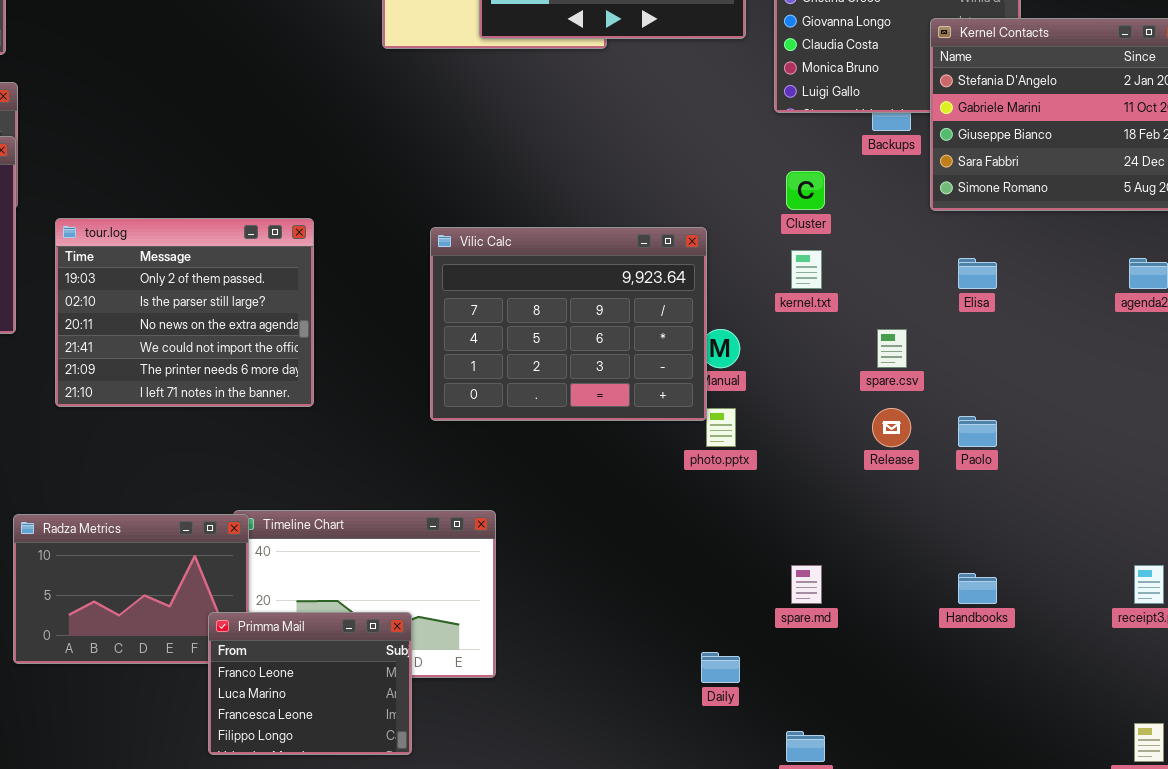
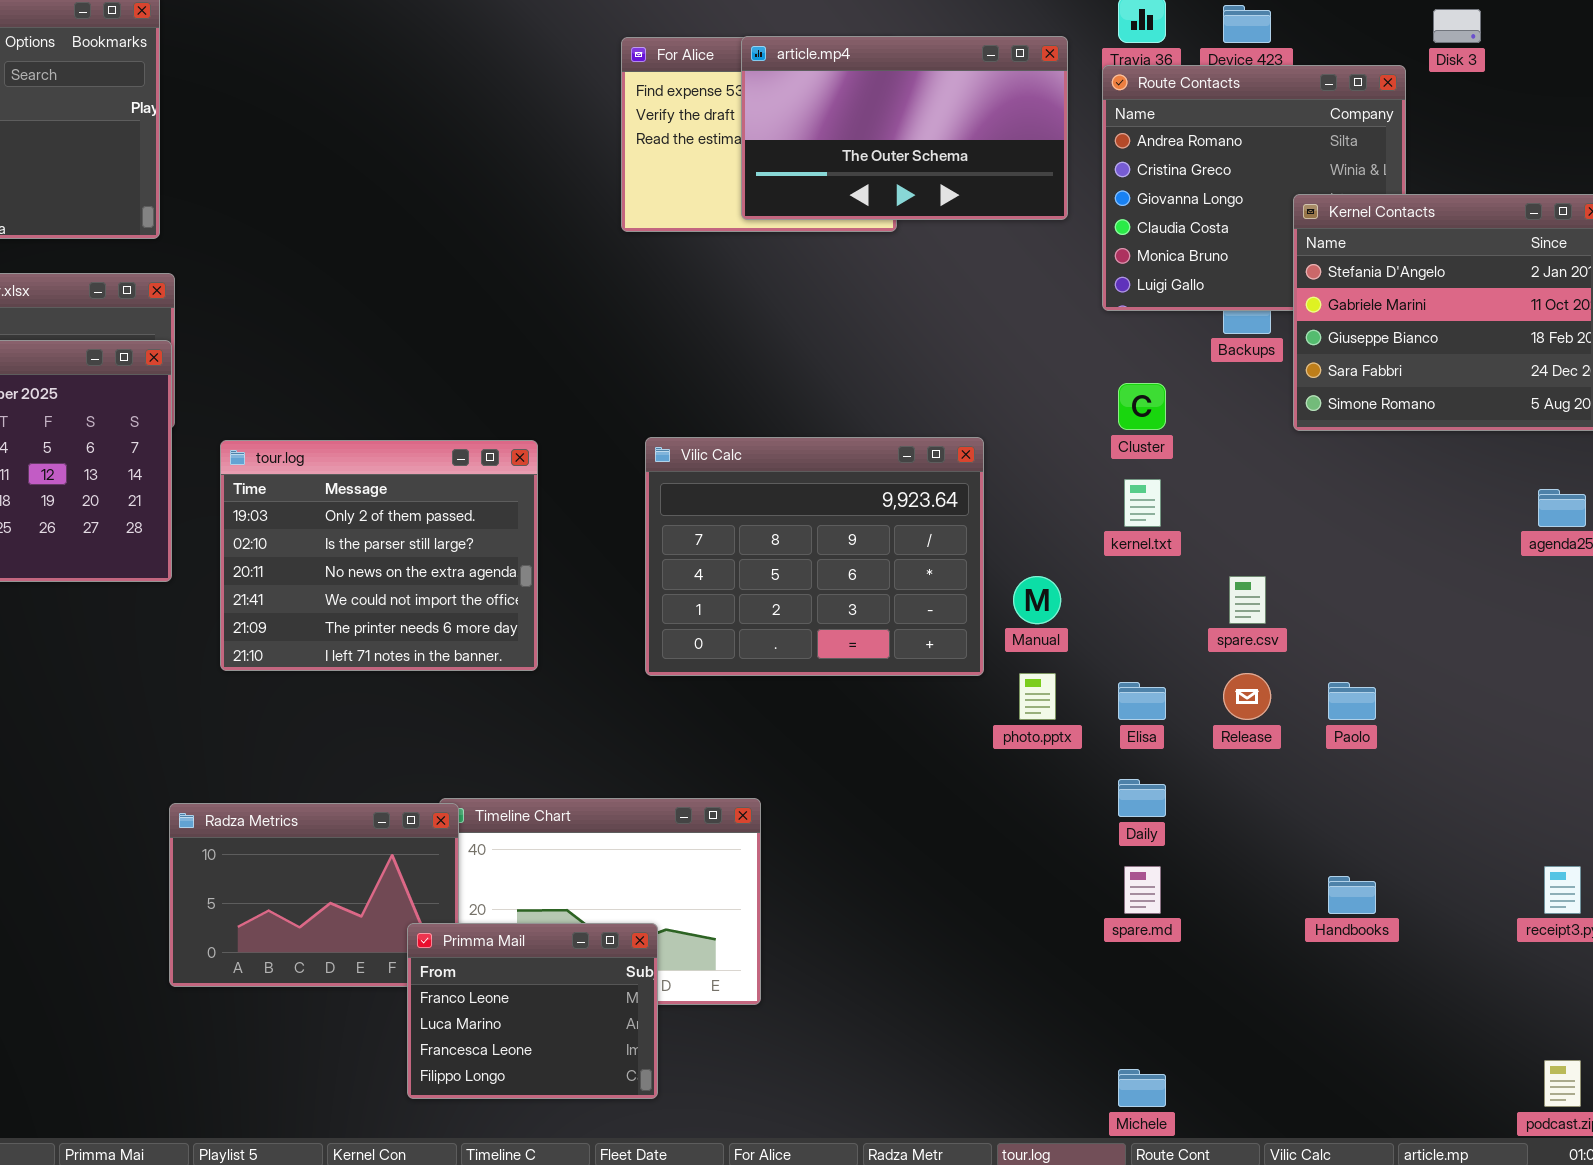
Vilic Calc: [430,227,707,421] -> [645,437,984,676], moved
Elisa: [958,258,997,289] -> [1118,682,1166,720], moved
Daily: [701,652,740,683] -> [1118,779,1166,817], moved

